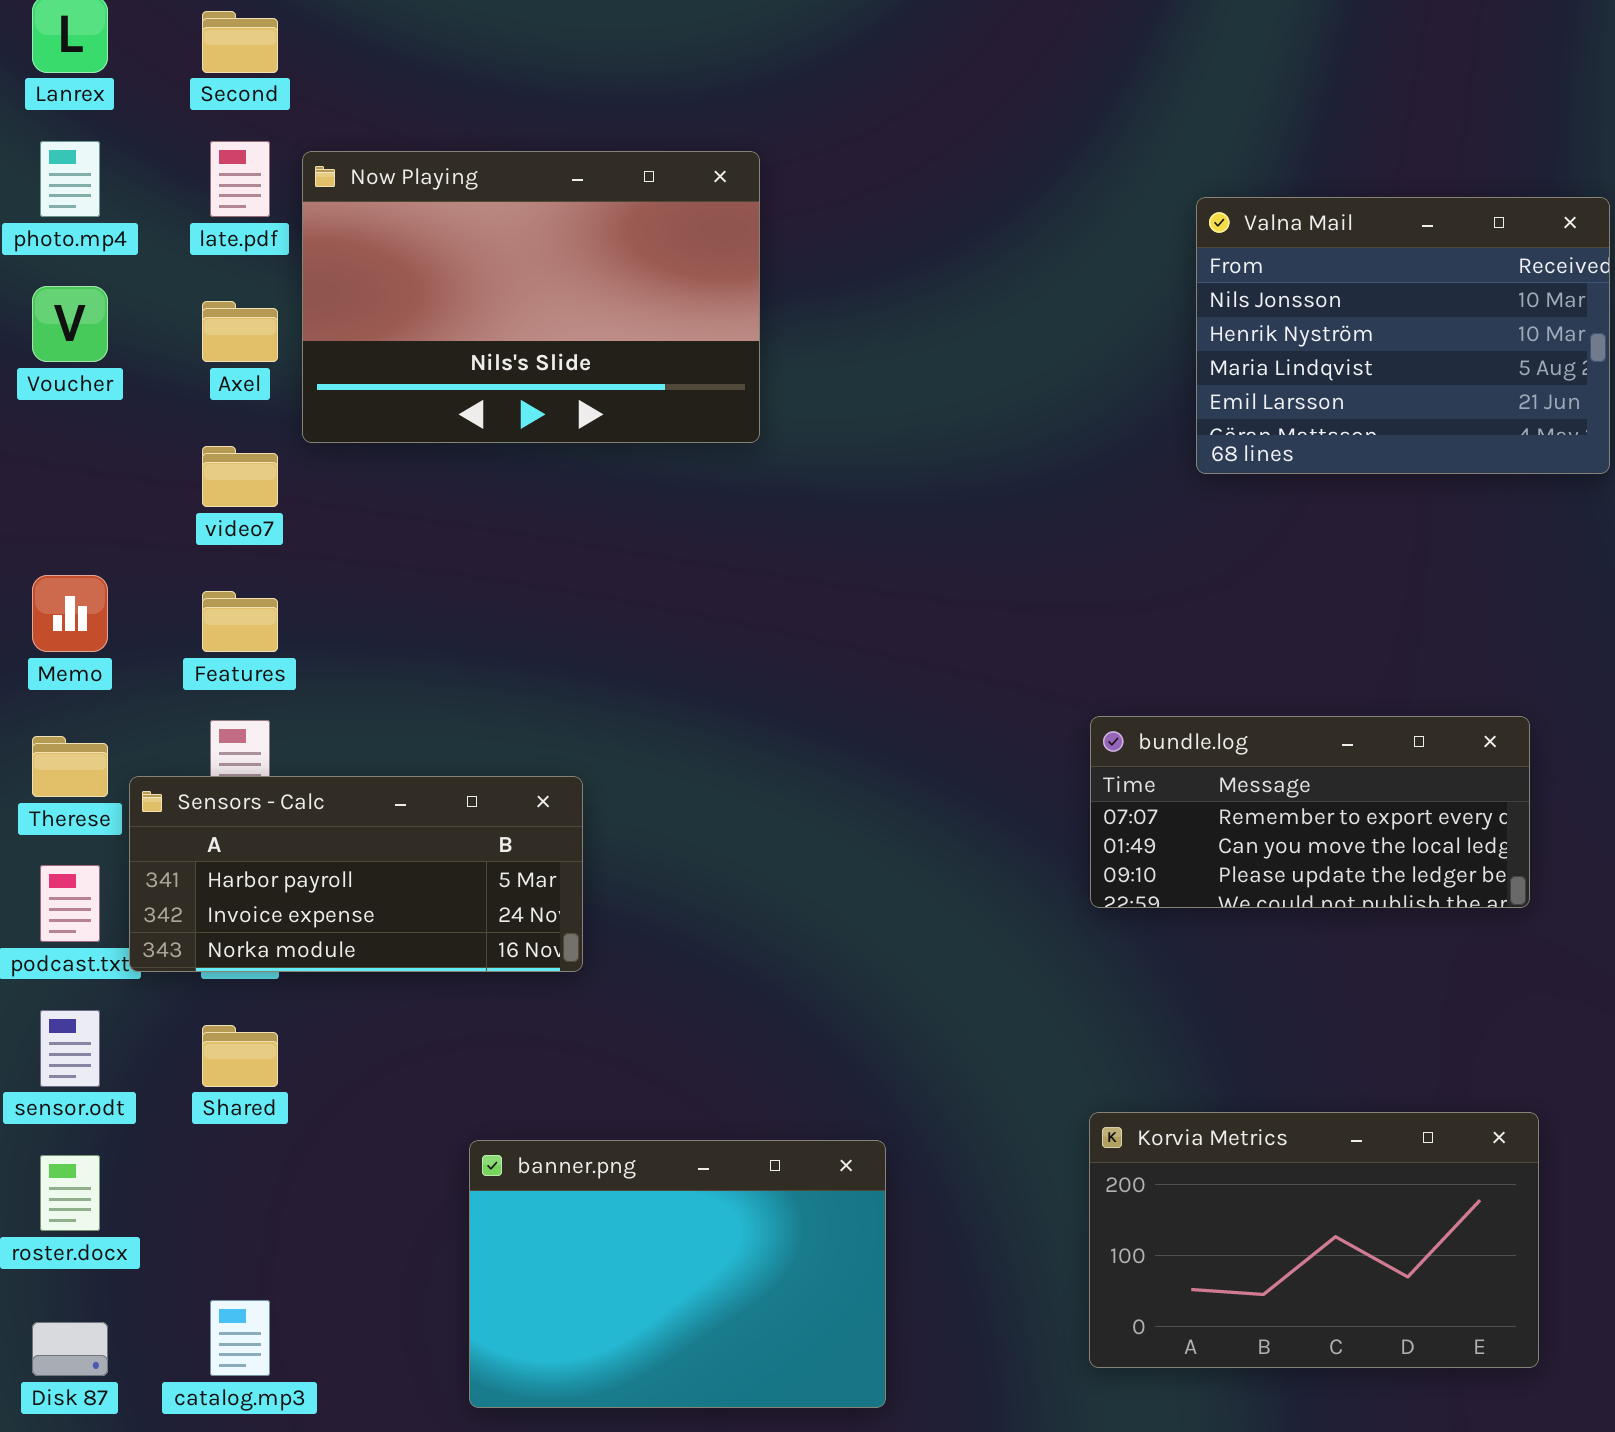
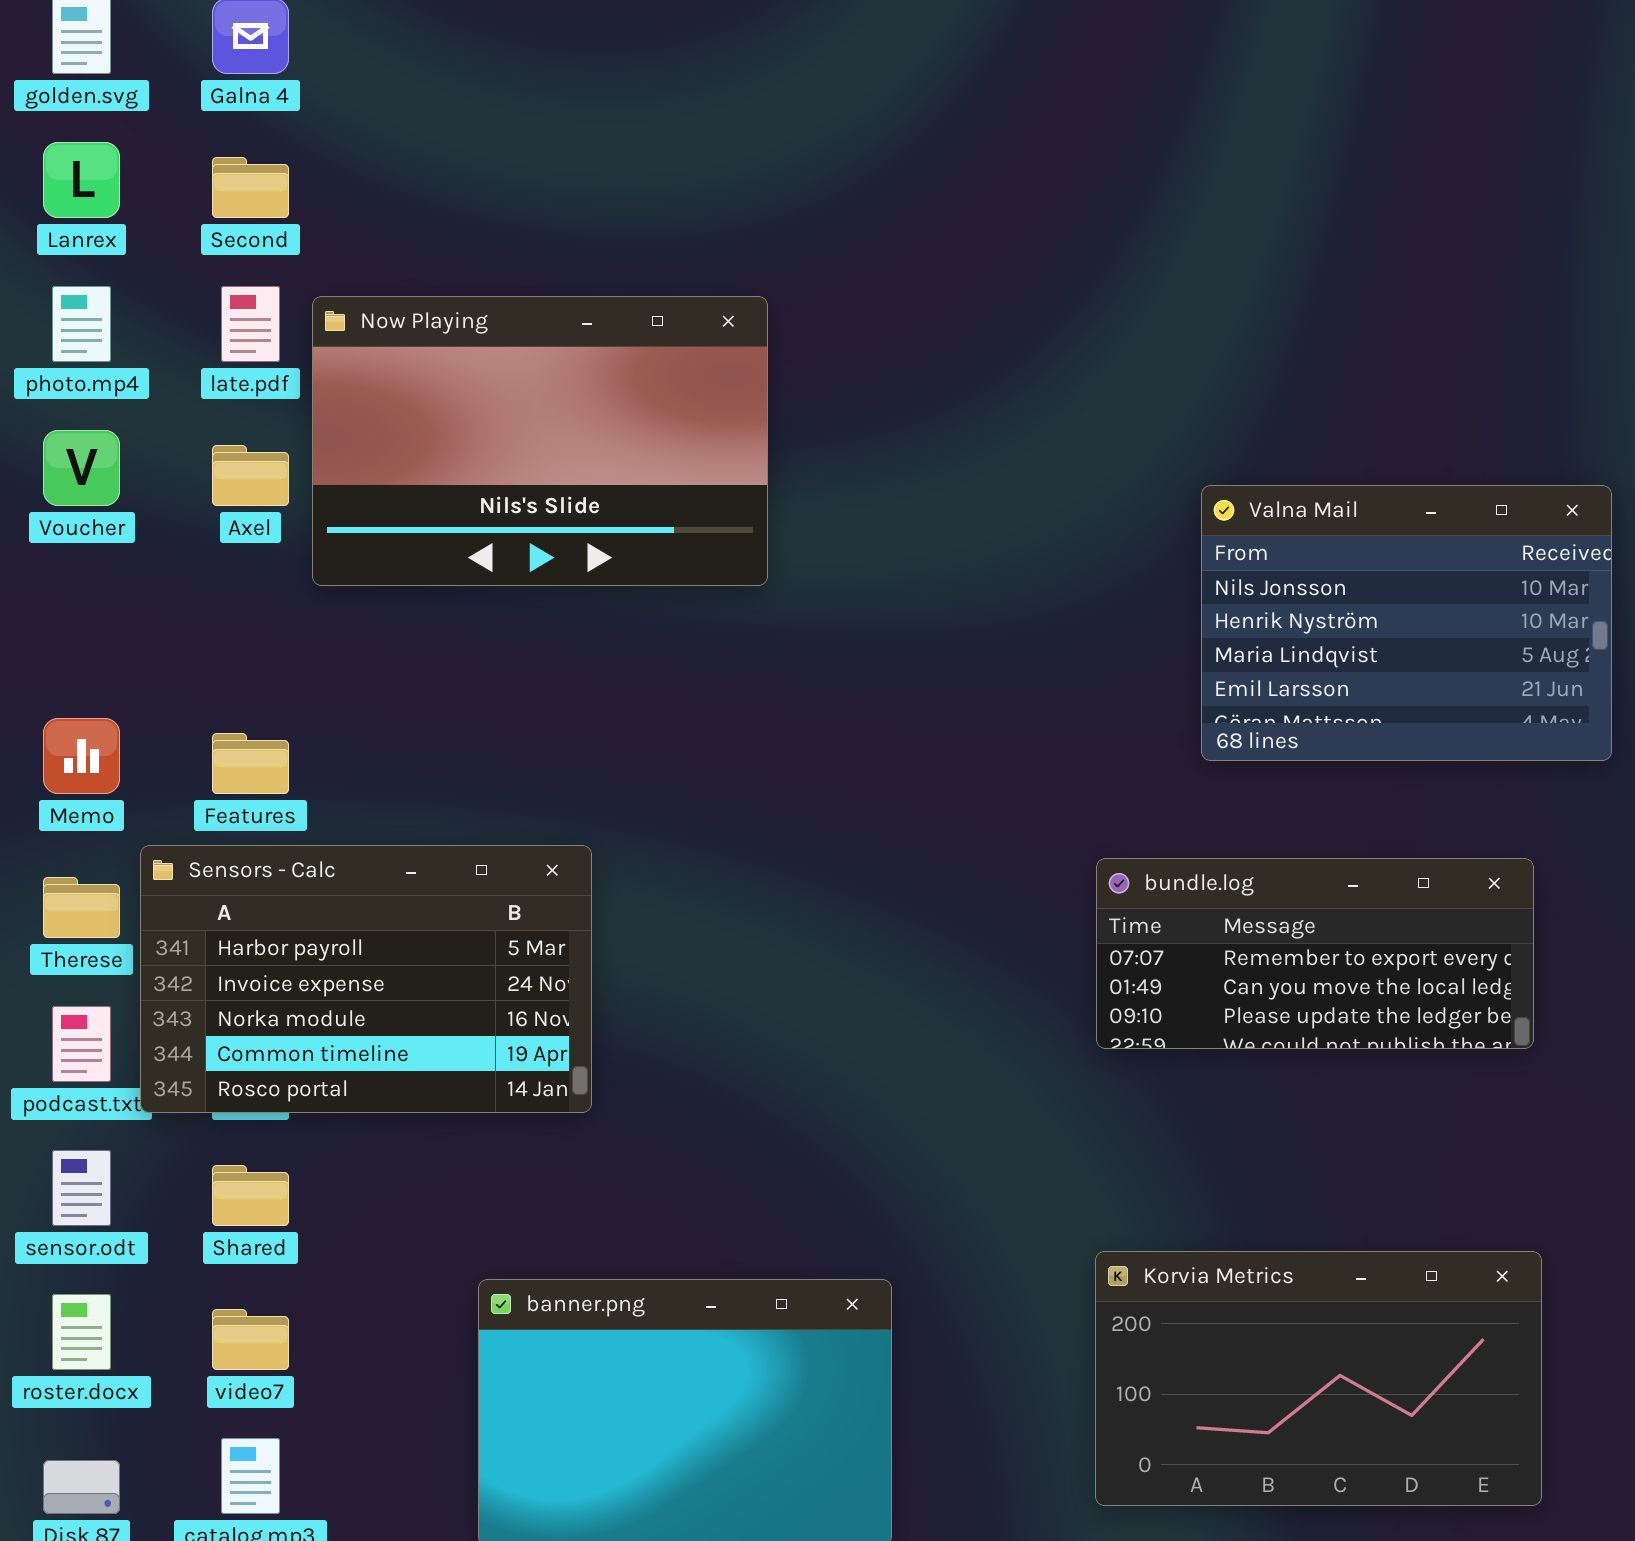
Valna Mail: [1196,197,1610,474] -> [1201,485,1612,761], moved
video7: [202,446,278,507] -> [212,1309,289,1370], moved
Sensors - Calc: [129,776,583,972] -> [140,845,592,1113], resized

